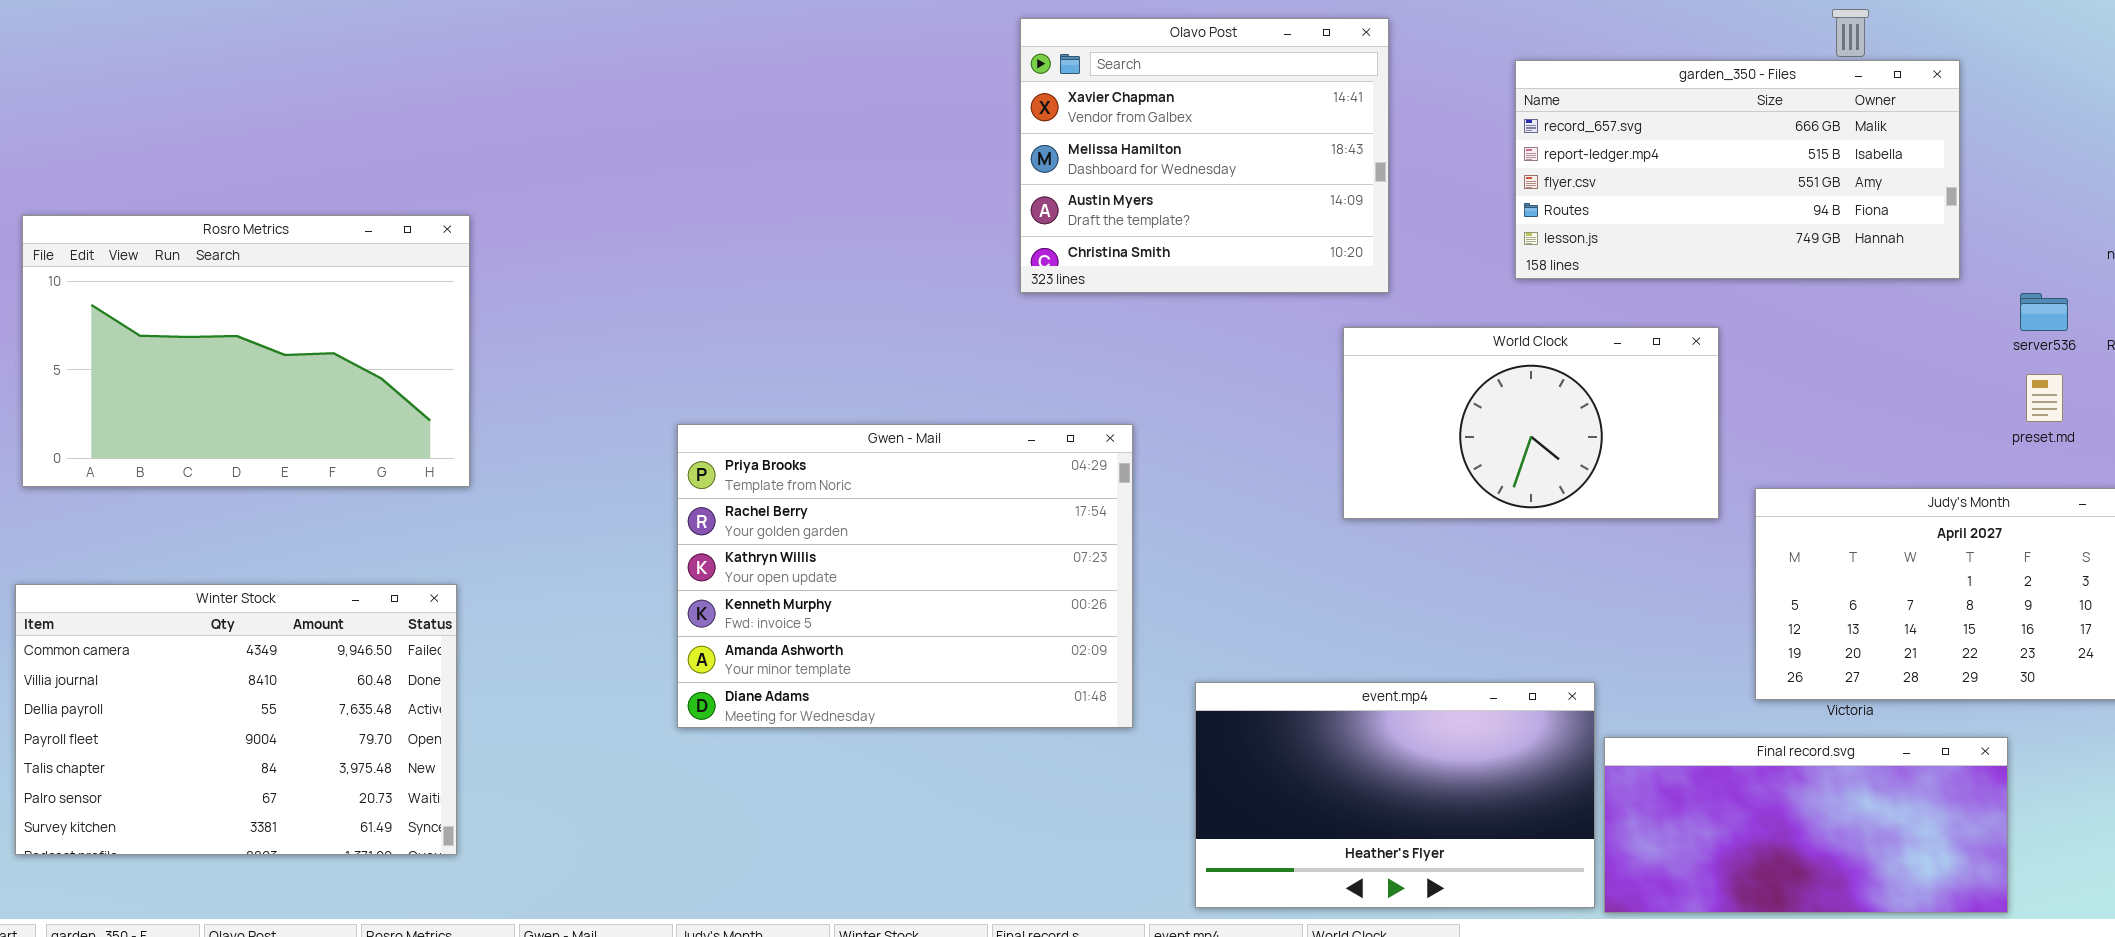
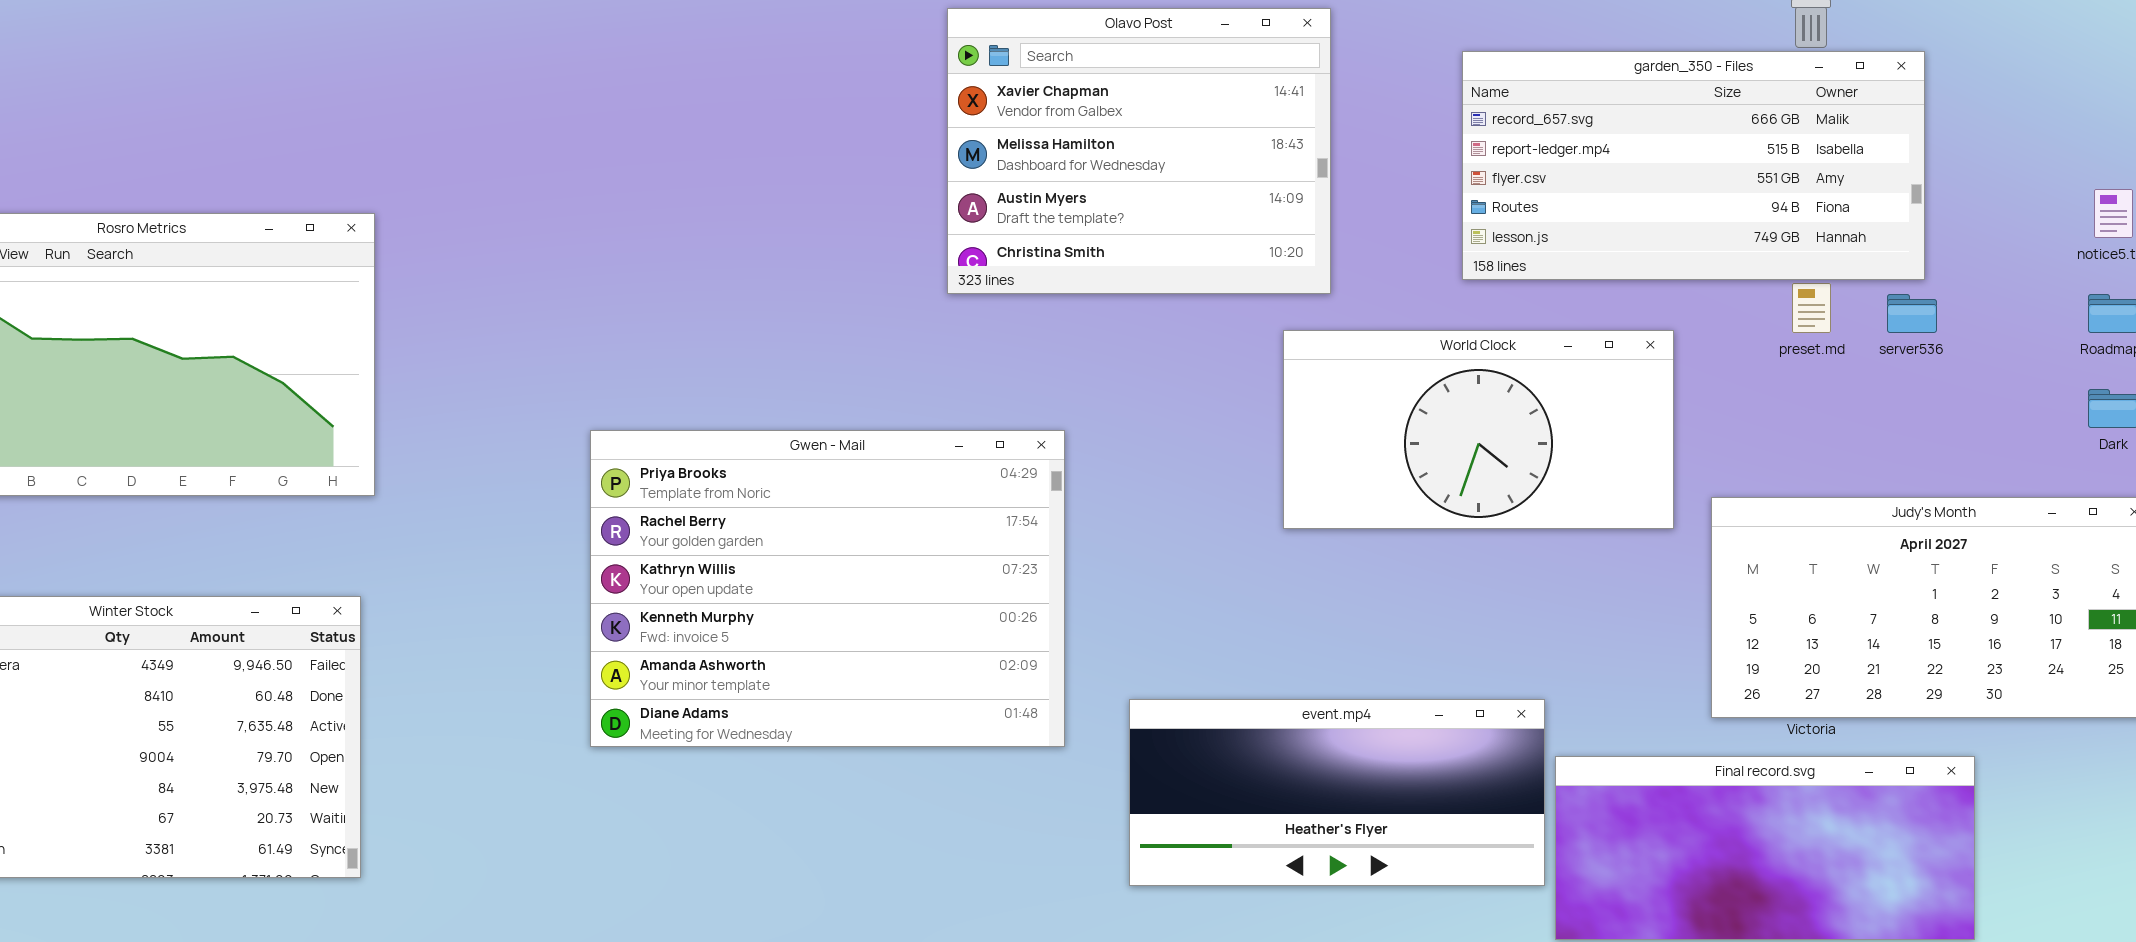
server536: [2020,293,2068,331] -> [1887,294,1937,333], moved
preset.md: [2026,374,2063,422] -> [1792,283,1831,333], moved
event.mp4: [1195,682,1595,908] -> [1129,699,1545,886], resized

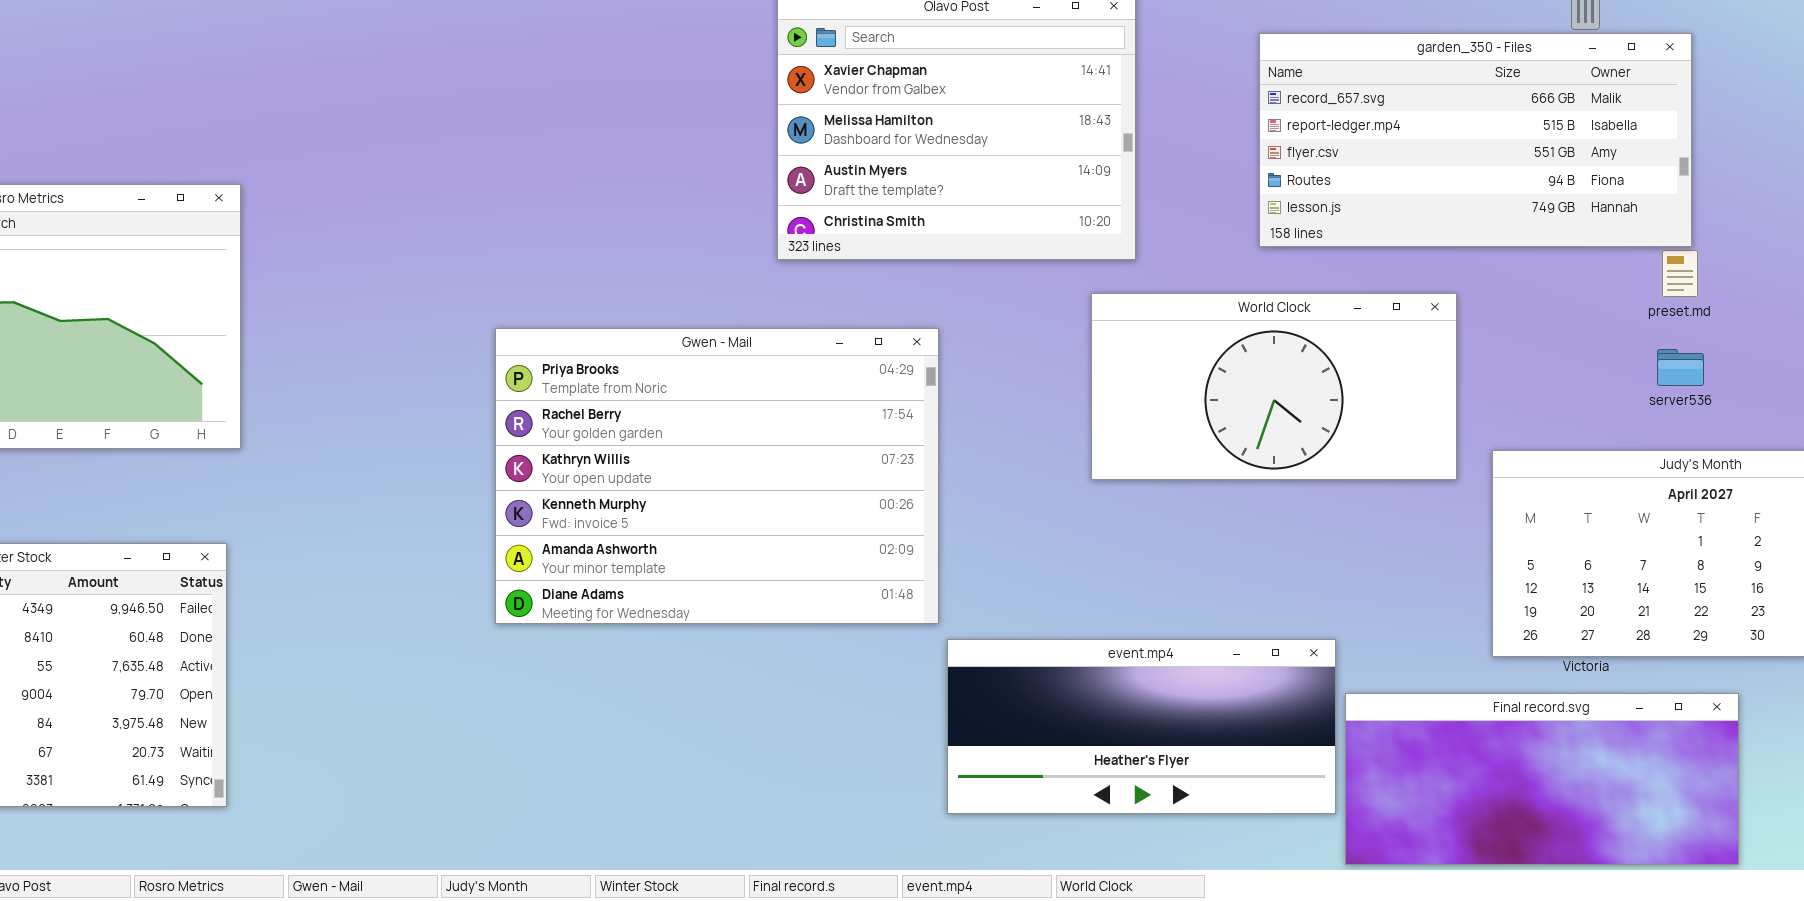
preset.md: [1792,283,1831,333] -> [1662,250,1698,297], moved
server536: [1887,294,1937,333] -> [1657,349,1704,386], moved
Gwen - Mail: [590,430,1065,747] -> [495,328,939,624], moved

